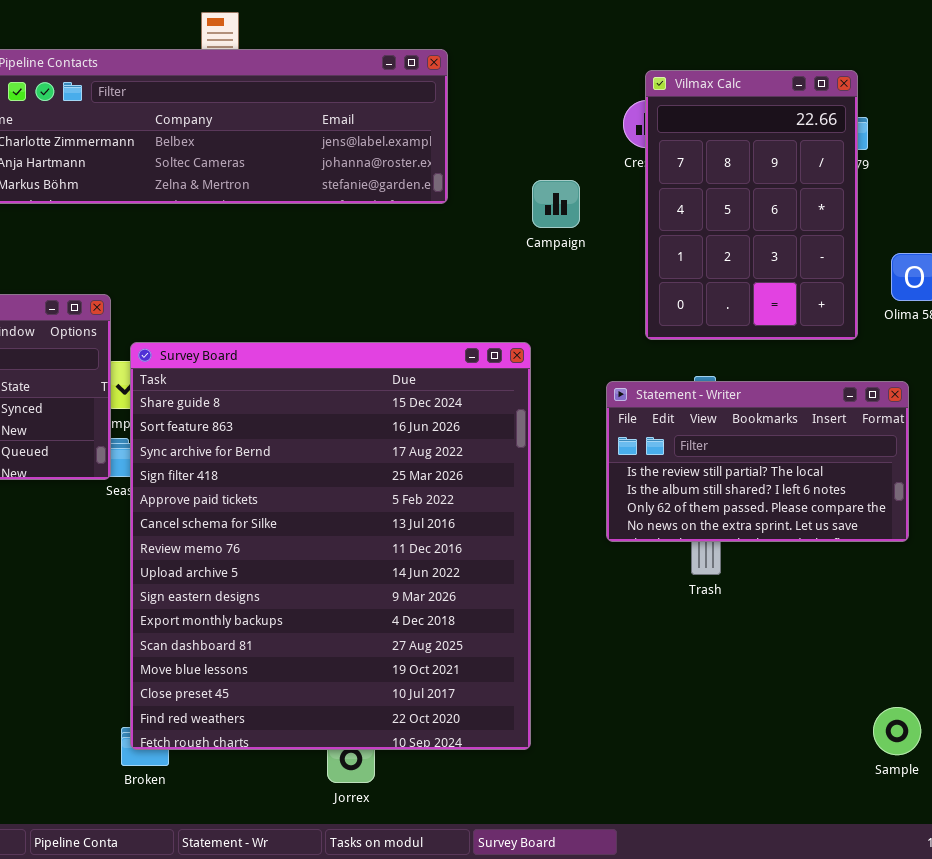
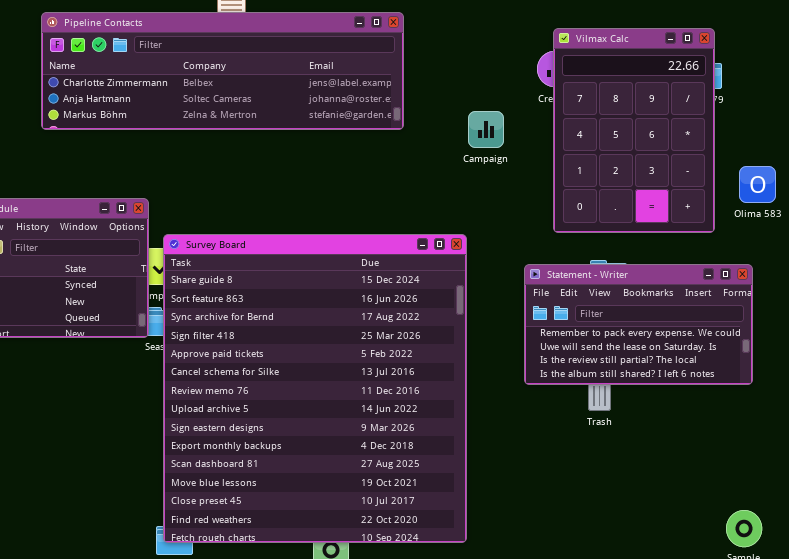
Statement - Writer: [606,381,909,542] -> [524,264,753,385], scrolled up 2 rows

